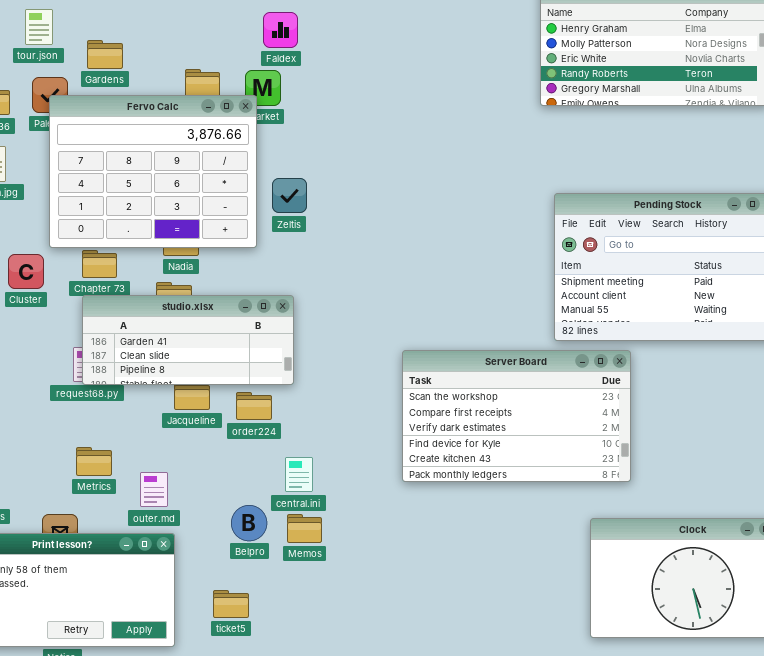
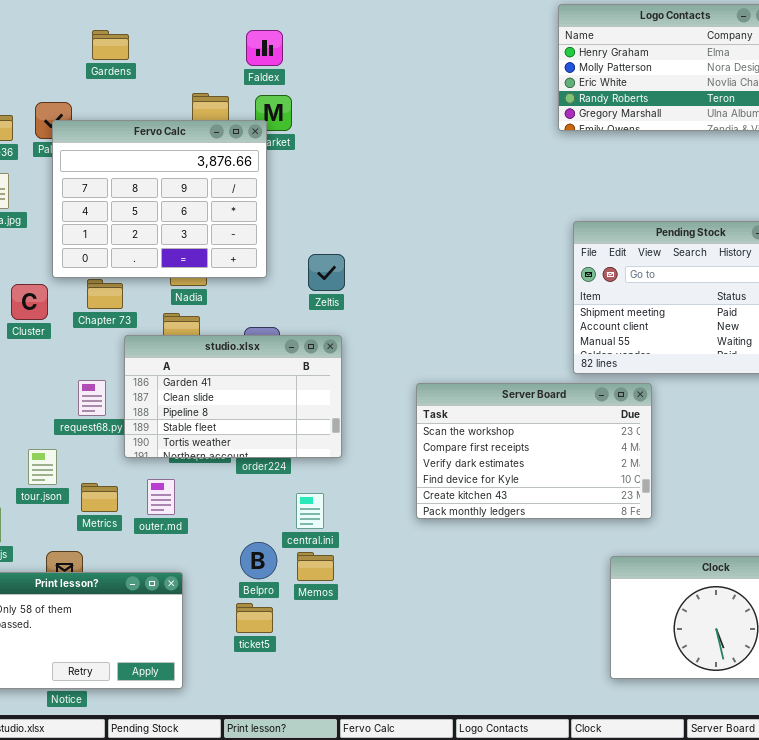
tour.json: [25,9,53,45] -> [28,449,57,485], moved
Faldex: [263,12,298,48] -> [246,30,283,66], moved
Gardens: [87,40,123,69] -> [92,30,129,60], moved
Zeltis: [272,178,307,213] -> [308,254,345,291], moved
studio.xlsx: [82,295,294,385] -> [124,335,342,458], moved, resized
outer.md: [140,472,168,507] -> [147,479,175,515], moved
ticket5: [213,590,249,618] -> [236,603,273,633], moved

